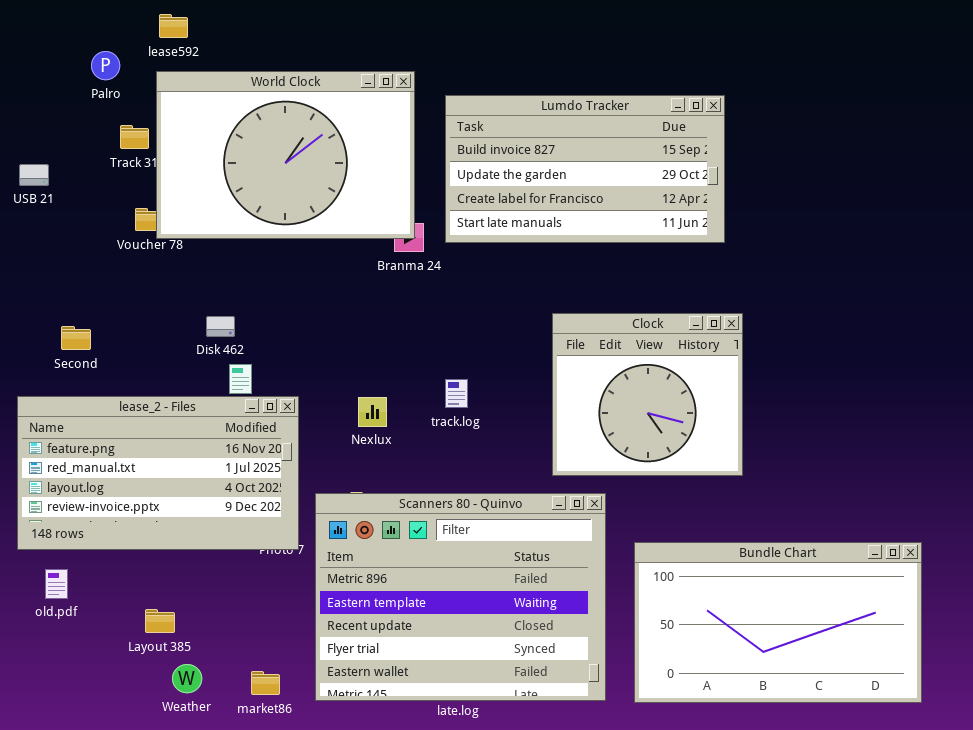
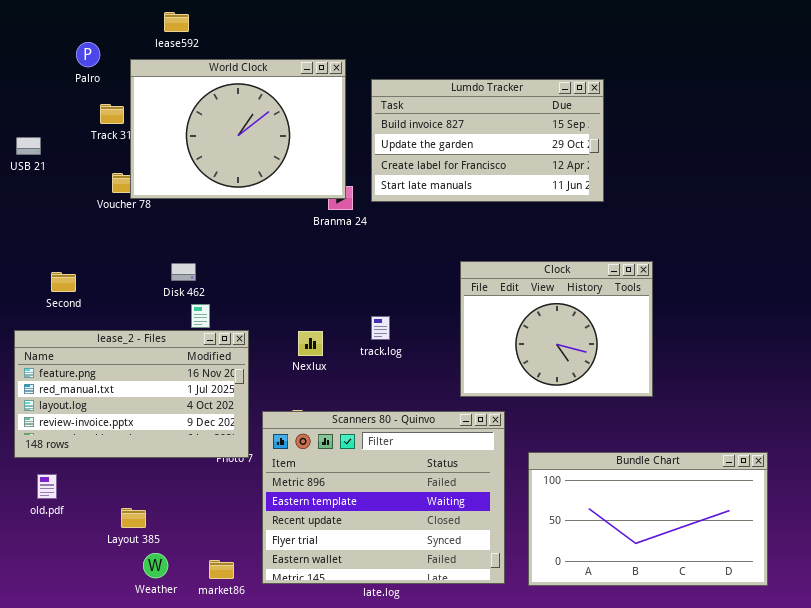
lease592: [159,14,188,38] -> [164,12,189,32], moved
Clock: [552,313,743,476] -> [460,261,653,397], resized

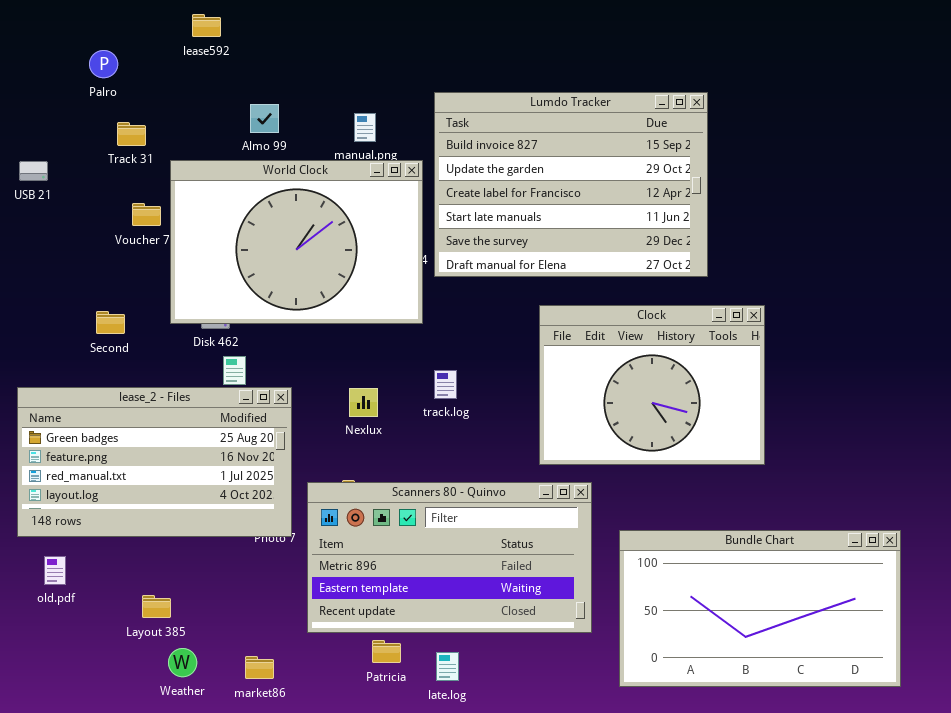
World Clock: [130,59,346,199] -> [170,160,423,324], moved
Lumdo Tracker: [371,79,604,202] -> [434,92,708,277], resized
Second: [51,272,76,292] -> [96,311,125,334], moved
lease_2 - Files: [14,330,249,458] -> [17,387,292,537], scrolled up 1 row
Scanners 80 - Quinvo: [262,411,505,584] -> [307,482,592,633], resized

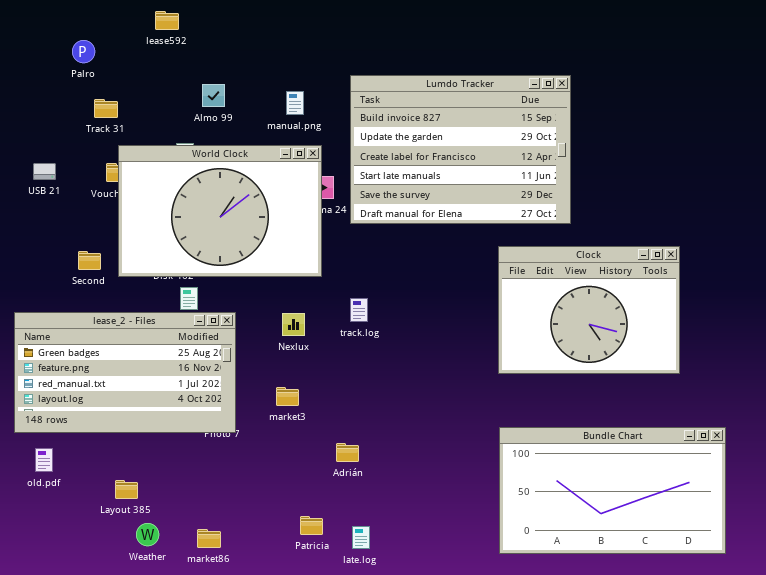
World Clock: [170,160,423,324] -> [118,145,322,277], moved
USB 21: [19,161,48,181] -> [33,163,56,180], moved
Clock: [539,305,765,465] -> [498,246,680,374], moved
Scanners 80 - Quinvo: [307,482,592,633] -> none, closed

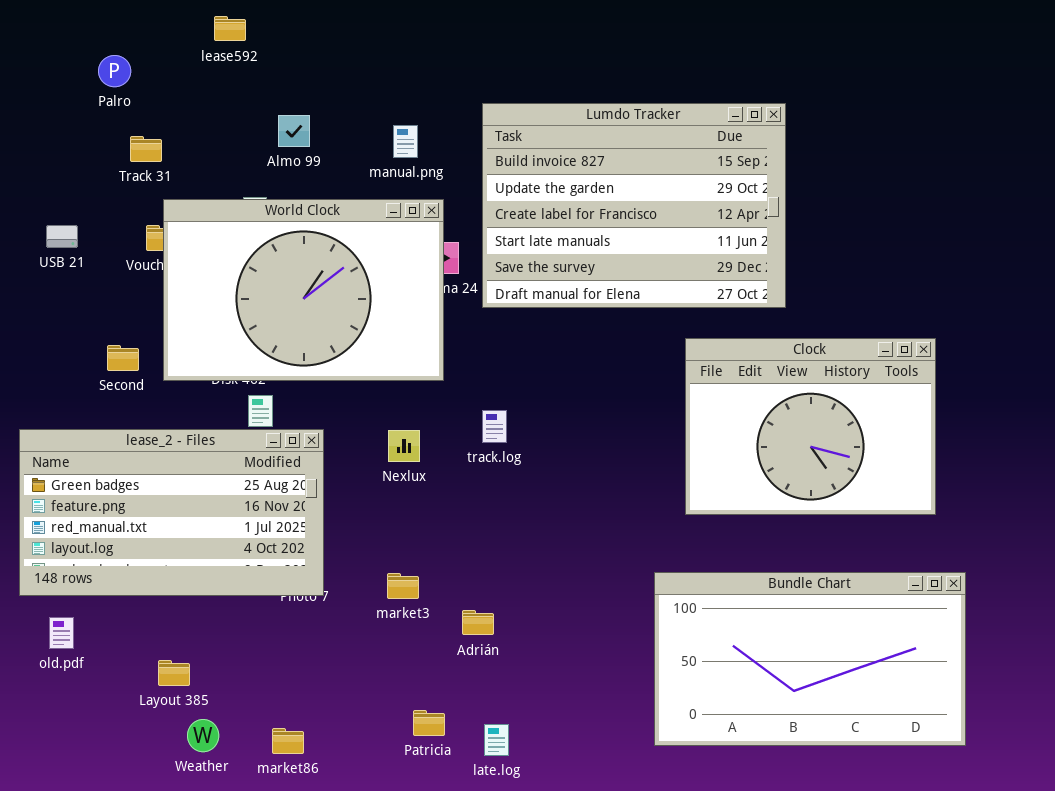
market3: [276,387,299,406] -> [387,573,419,599], moved
Bundle Chart: [499,427,726,554] -> [654,572,966,746], moved

